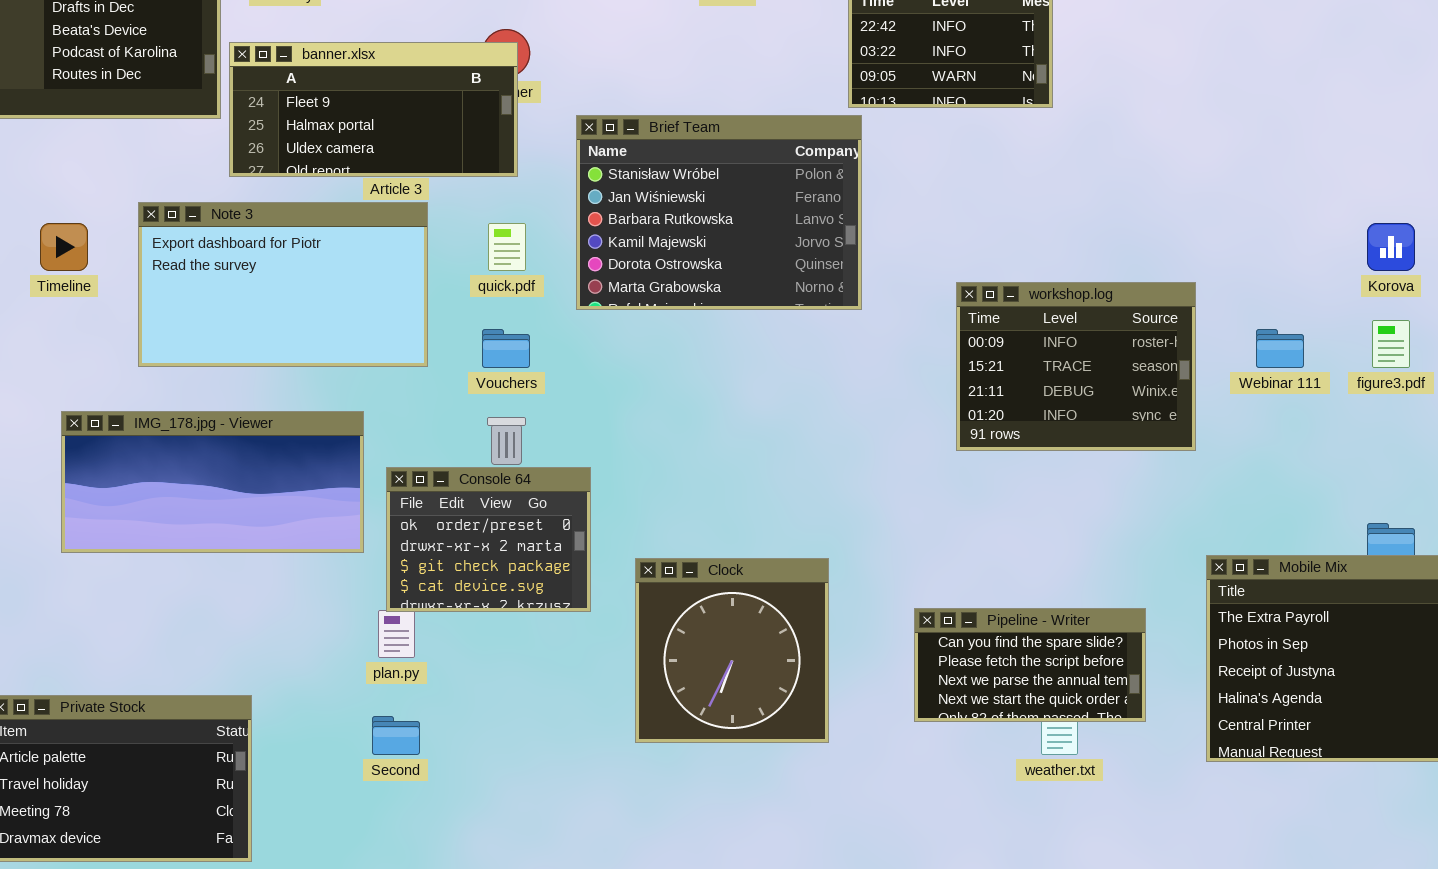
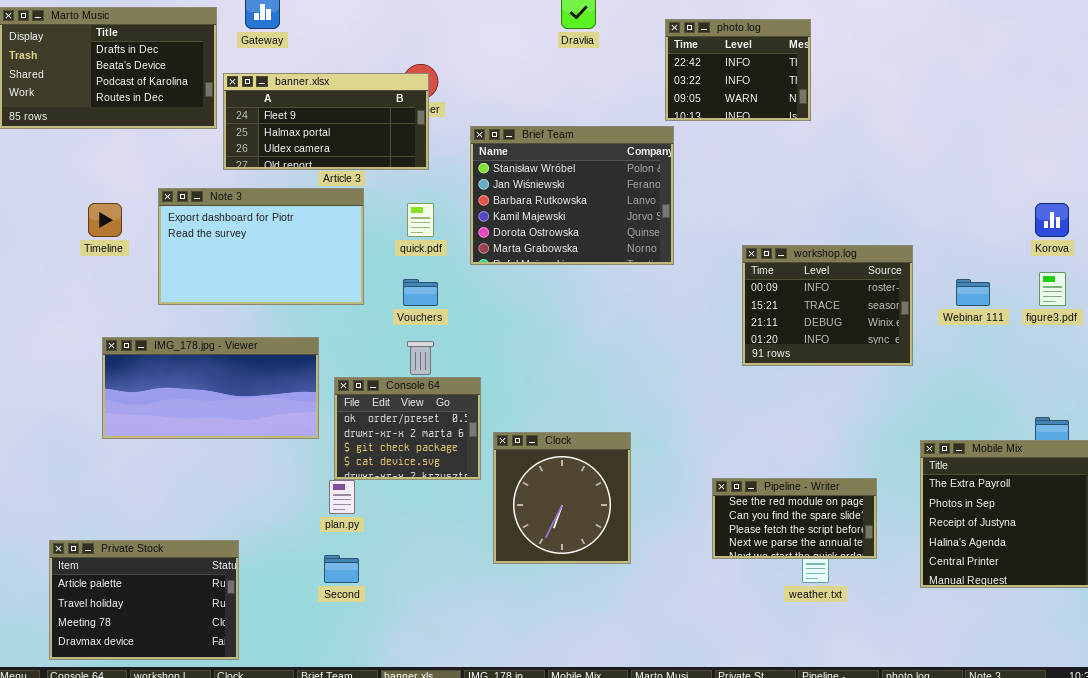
Clock: [635,558,829,743] -> [493,432,631,564], moved
Pipeline - Writer: [914,608,1146,722] -> [712,478,877,559], scrolled up 1 row

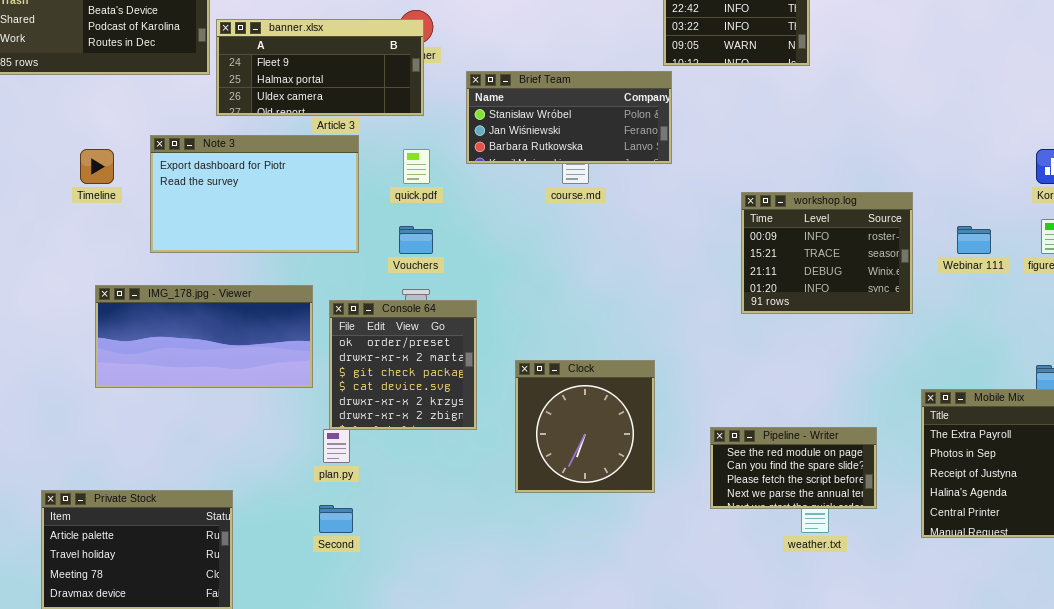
Brief Team: [470,126,674,265] -> [466,71,672,164], resized
Console 64: [334,377,481,480] -> [329,300,477,430], resized
Clock: [493,432,631,564] -> [515,360,655,493], moved

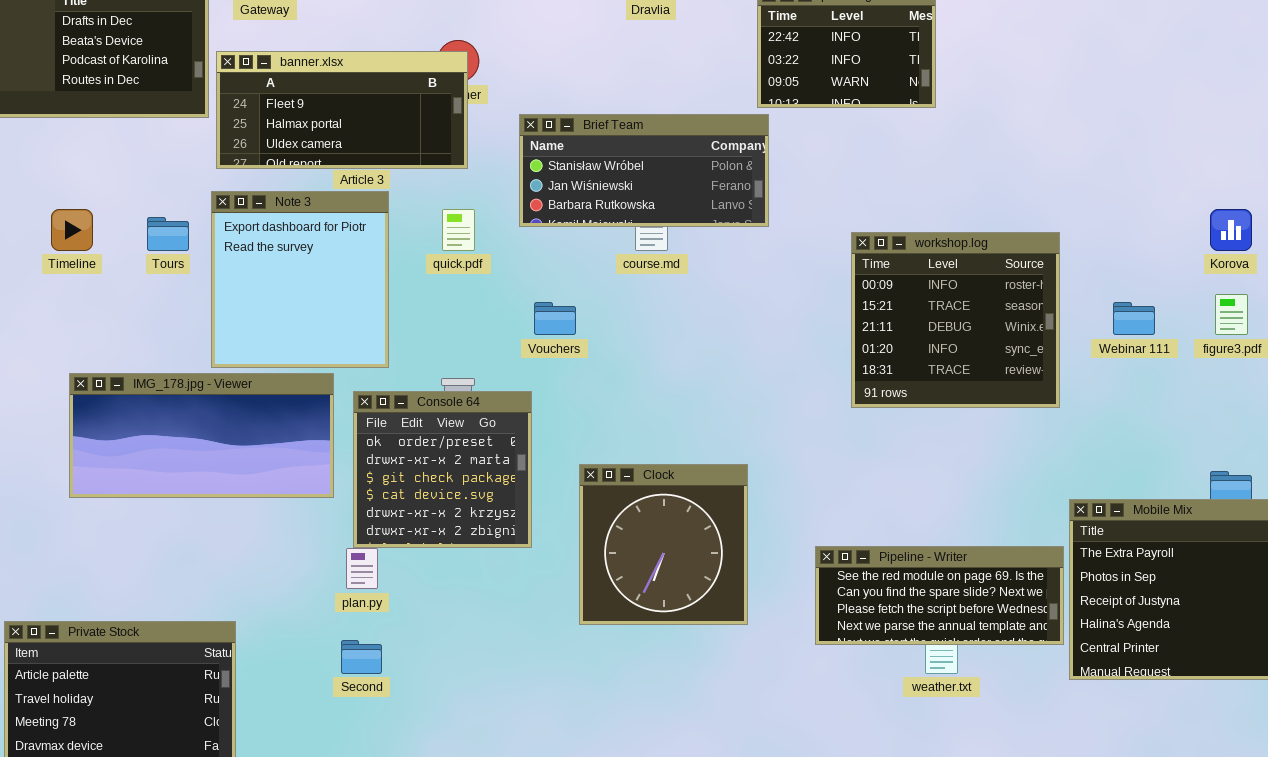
Note 3: [150,135,359,253] -> [211,191,389,368], resized
workshop.log: [741,192,913,314] -> [851,232,1060,408], resized
Vouchers: [399,226,433,254] -> [534,302,576,335], moved
Pipeline - Writer: [710,427,877,509] -> [815,546,1064,645], resized

